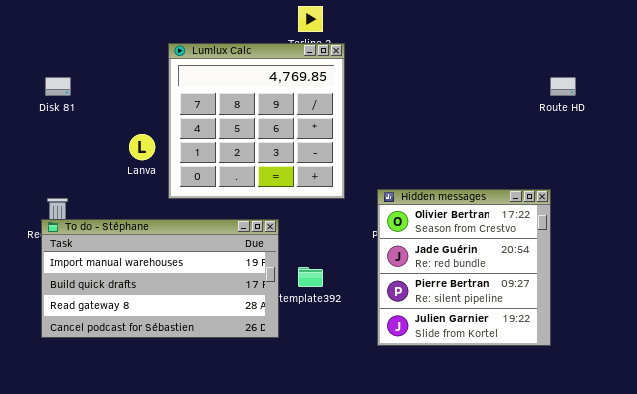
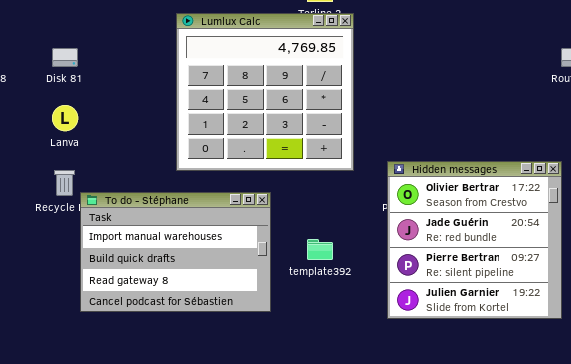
Lanva: [129,134,155,160] -> [52,105,78,131], moved
To do - Stéphane: [41,219,279,338] -> [80,192,271,312], moved, resized

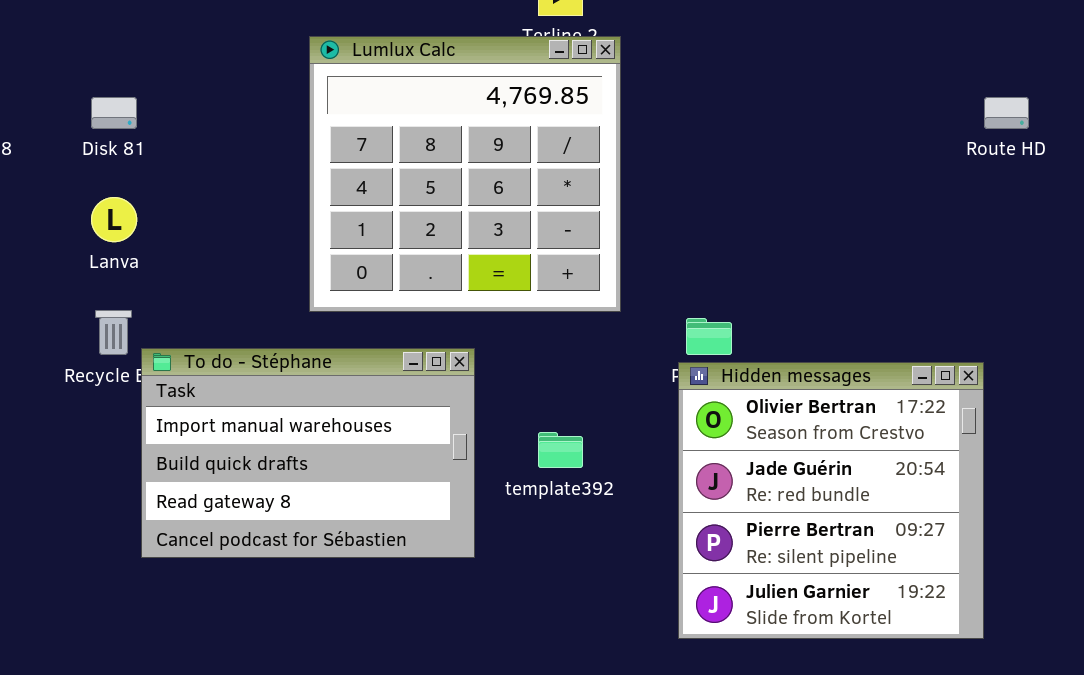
Hidden messages: [387,161,562,319] -> [678,362,984,639], moved

